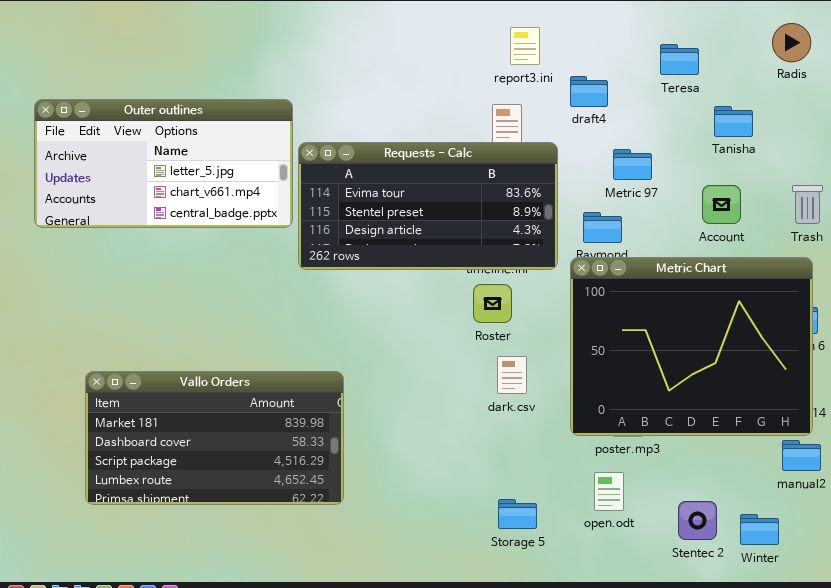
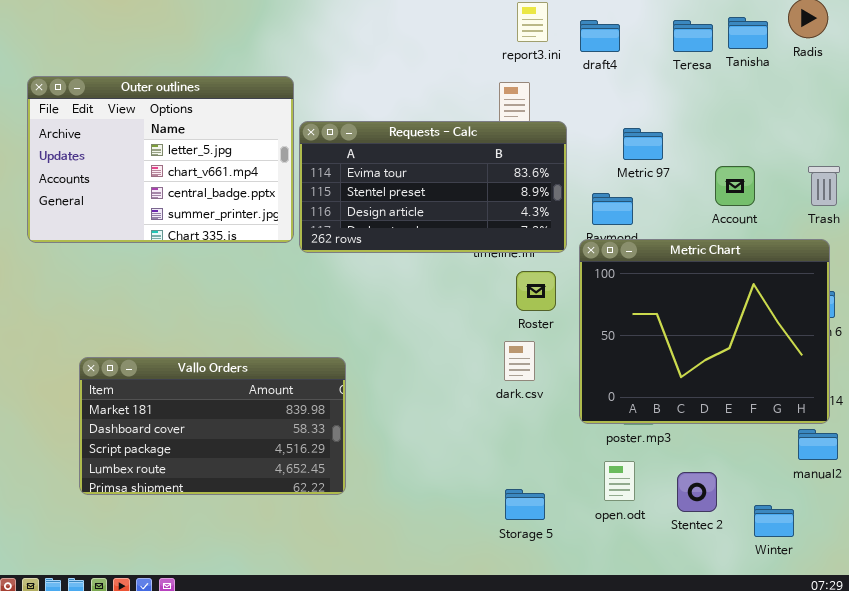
draft4: [570,76,608,107] -> [580,20,620,52], moved
Outer outlines: [34,99,293,228] -> [27,76,294,243], resized
Tanisha: [714,106,753,137] -> [728,17,768,49], moved
Roster: [473,284,512,323] -> [516,271,556,311], moved
Stentec 2: [678,501,717,540] -> [677,472,717,512], moved

